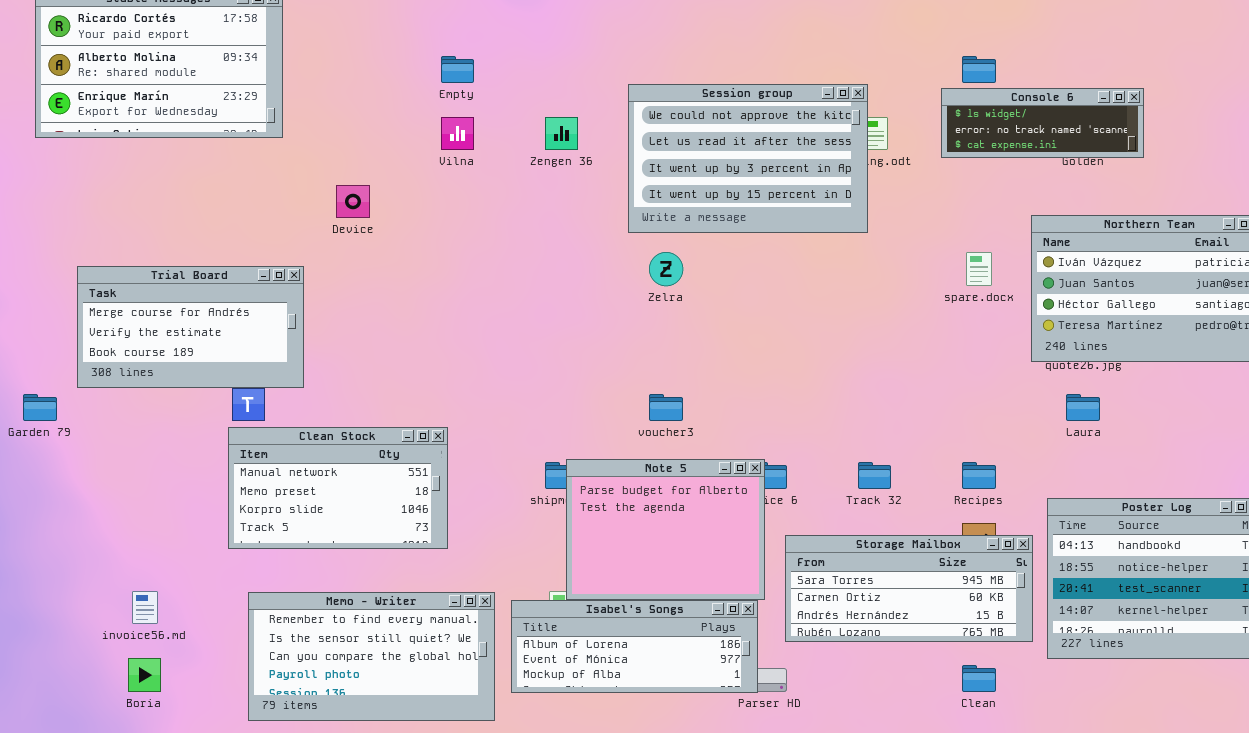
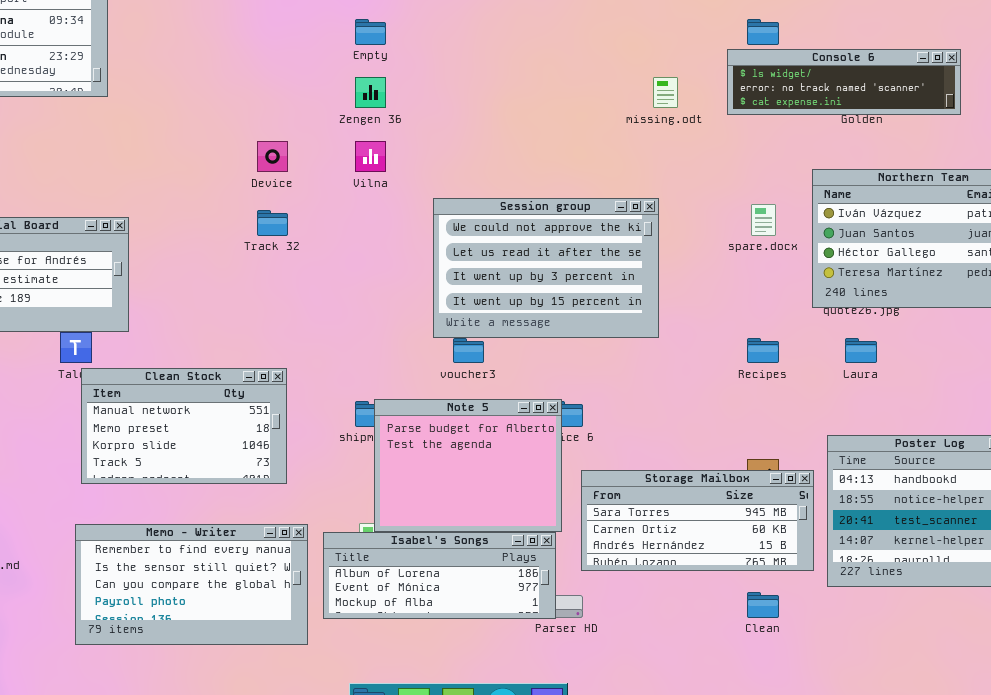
Empty: [441,56,474,83] -> [355,19,386,45], moved
Session group: [628,84,868,233] -> [433,198,659,338], moved
Console 6: [941,88,1144,158] -> [727,49,961,115], resized
Vilna: [441,117,474,150] -> [355,141,386,172], moved
Device: [336,185,370,218] -> [257,141,288,172], moved
Clean Stock: [228,427,448,549] -> [81,368,287,484], moved
Track 32: [858,462,891,489] -> [257,210,288,236], moved
Recipes: [962,462,996,489] -> [747,338,779,363], moved

